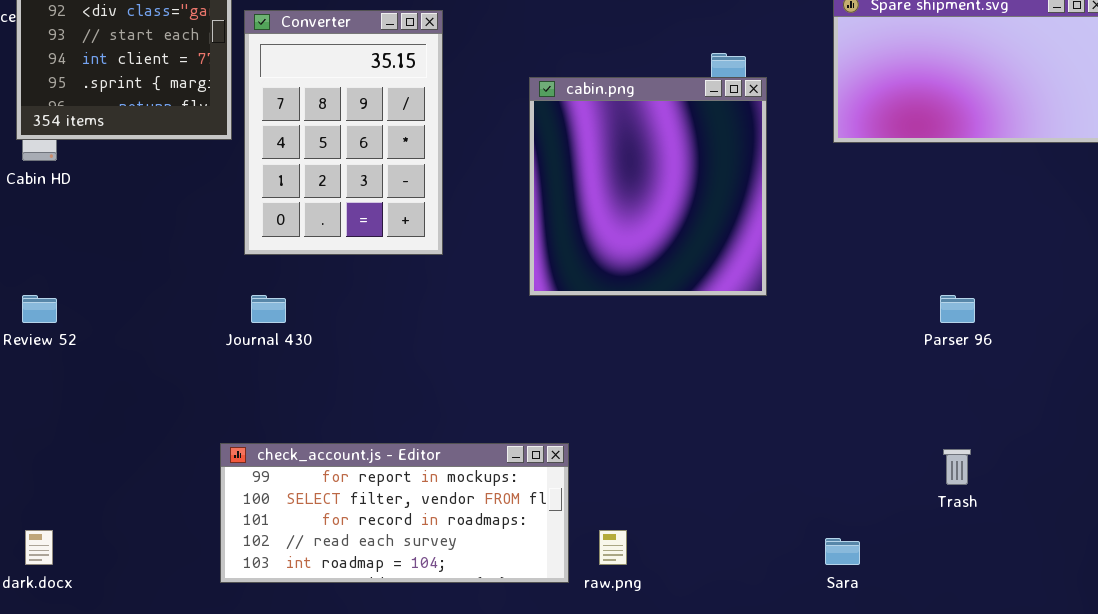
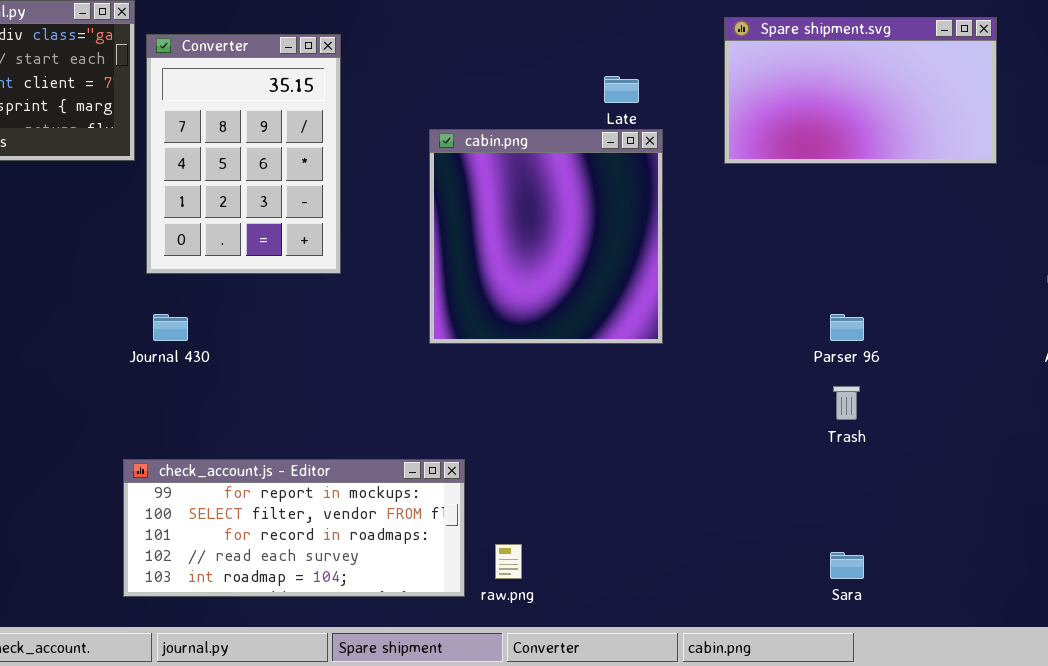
cabin.png: [529,77,767,296] -> [429,129,663,344], moved
Trash: [943,449,971,485] -> [833,386,860,420], moved
Sara: [825,538,860,565] -> [830,552,864,579], moved

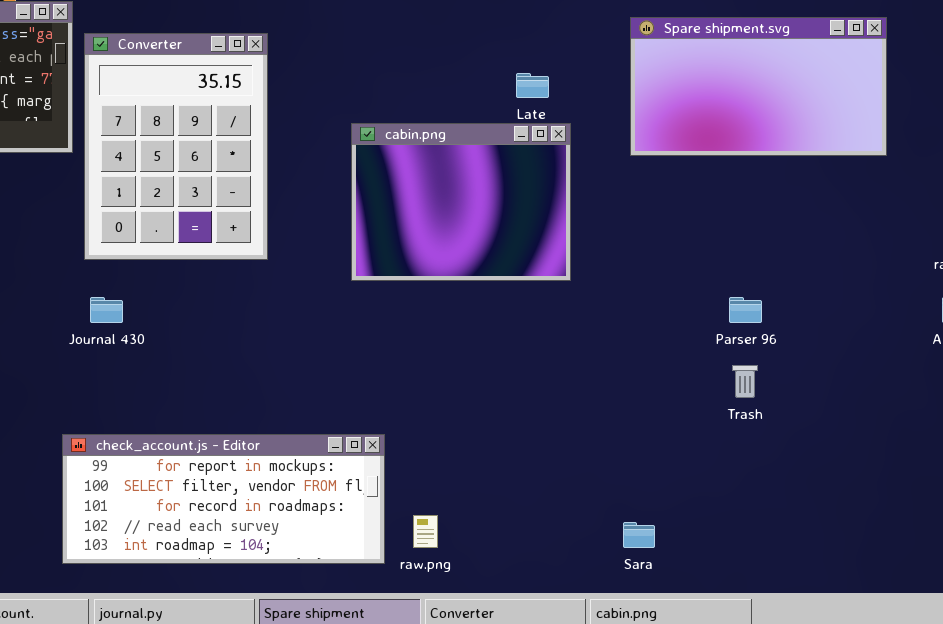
cabin.png: [429,129,663,344] -> [351,123,571,281], resized
Sara: [830,552,864,579] -> [623,522,655,548], moved

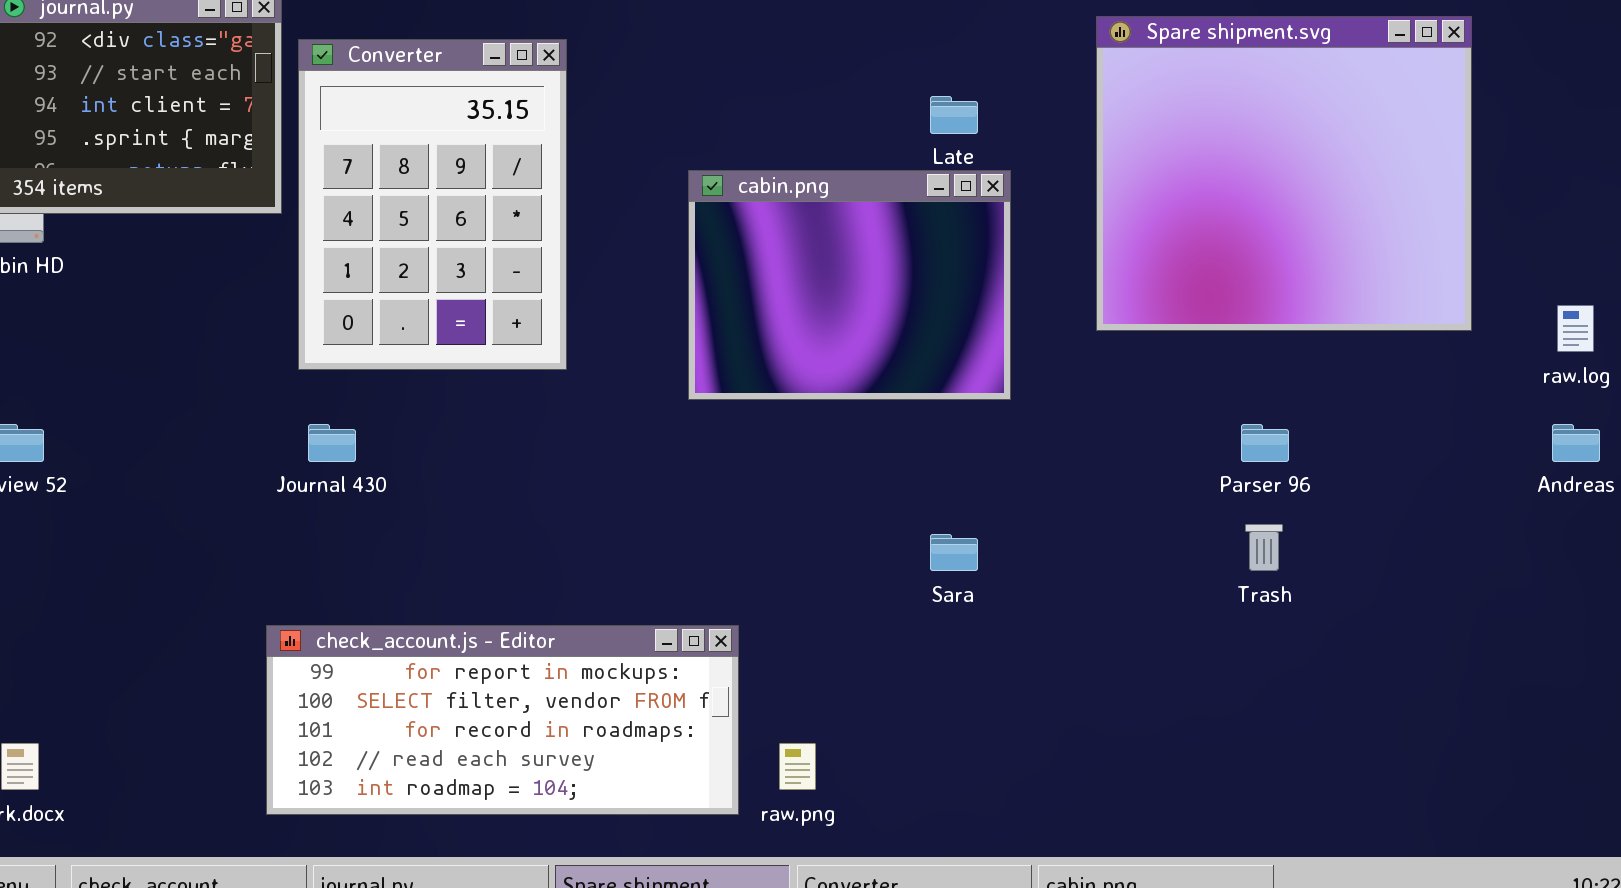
Spare shipment.svg: [630,17,887,156] -> [1096,16,1472,331], resized
Sara: [623,522,655,548] -> [930,534,978,571], moved

